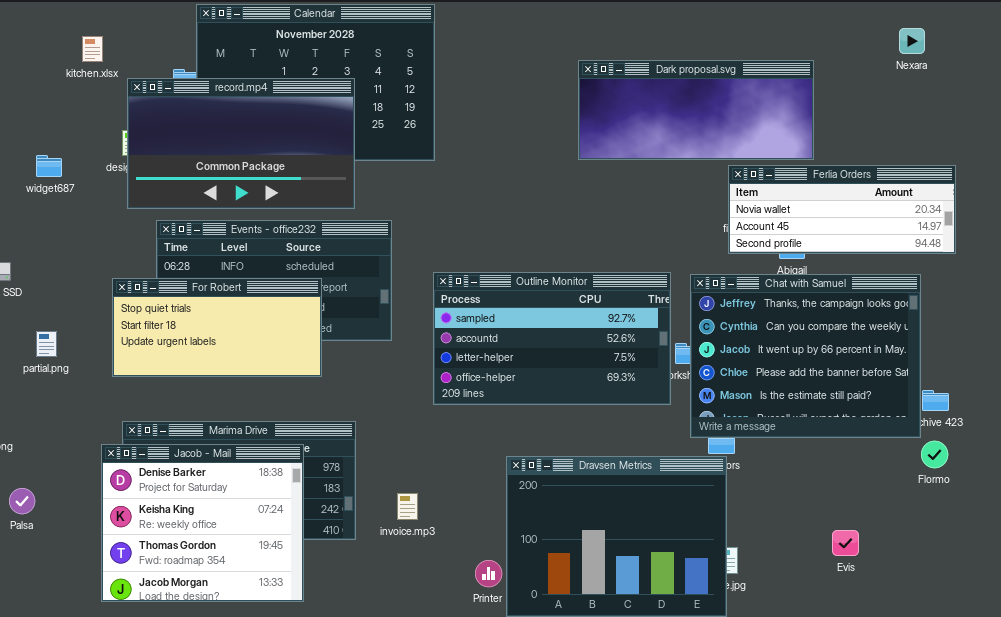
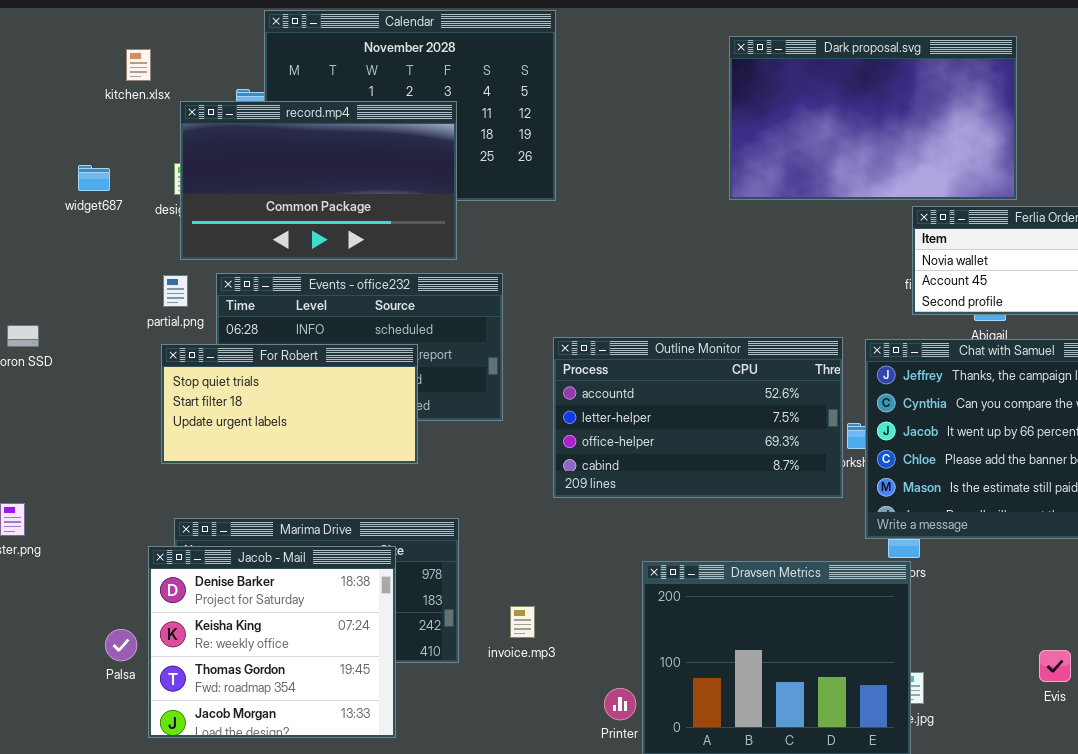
Dark proposal.svg: [578,60,814,160] -> [729,36,1017,200], resized
widget687: [36,155,62,177] -> [78,165,110,191], moved
Outline Monitor: [433,272,671,405] -> [553,337,843,498], scrolled down 1 row
partial.png: [36,331,57,357] -> [163,275,188,307], moved
Palsa: [9,488,35,514] -> [105,629,137,661], moved

